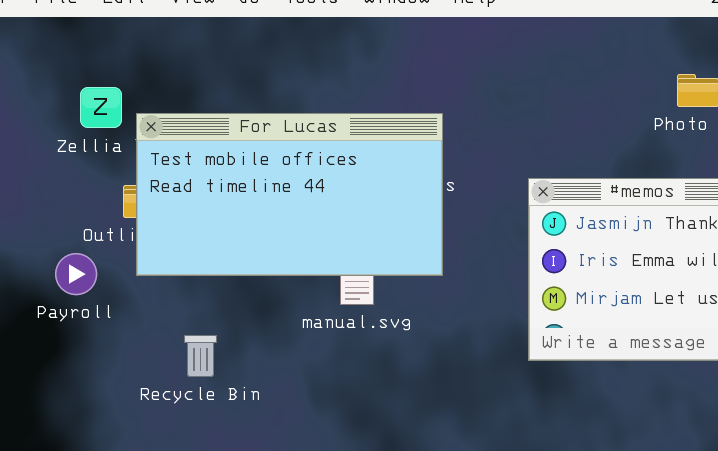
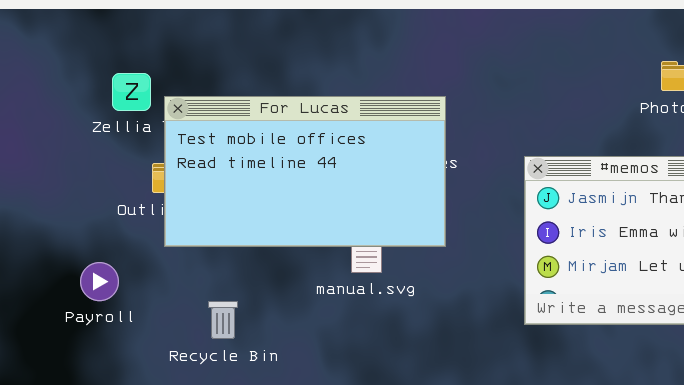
Payroll: [55,253,97,295] -> [80,262,119,301], moved

